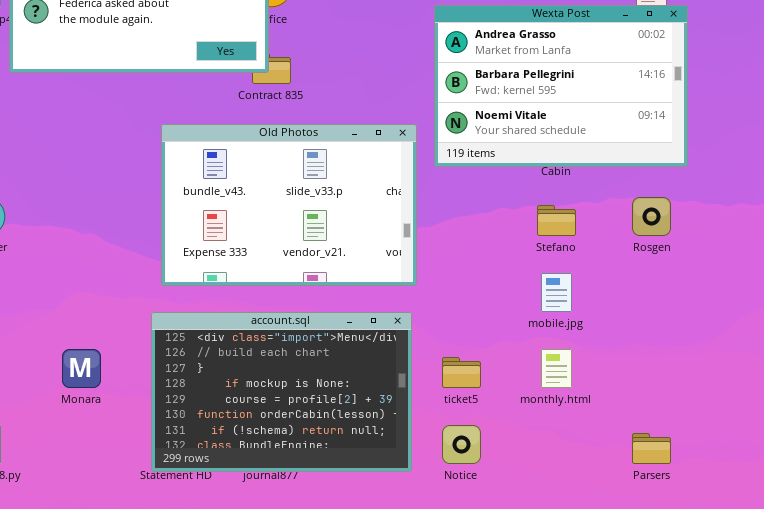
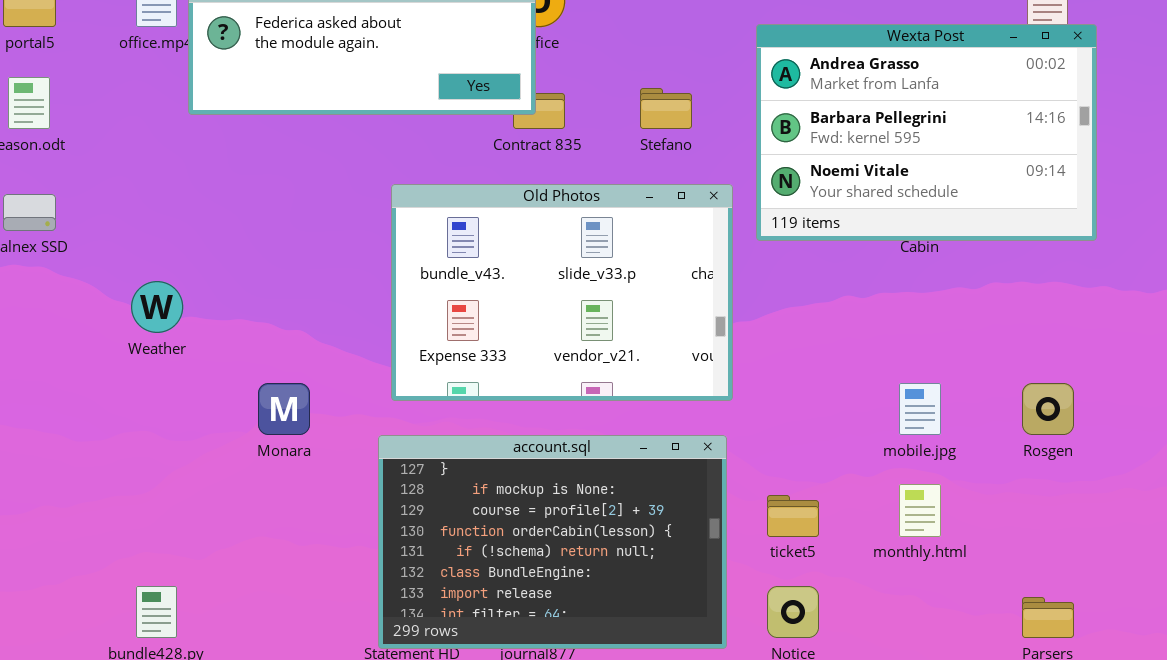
Rosgen: [632,197,671,236] -> [1022,383,1074,435], moved
Stefano: [537,205,576,236] -> [640,88,692,129], moved
account.sql: [151,312,412,472] -> [378,435,727,649], scrolled down 2 rows
Monara: [62,349,101,388] -> [258,383,310,435], moved

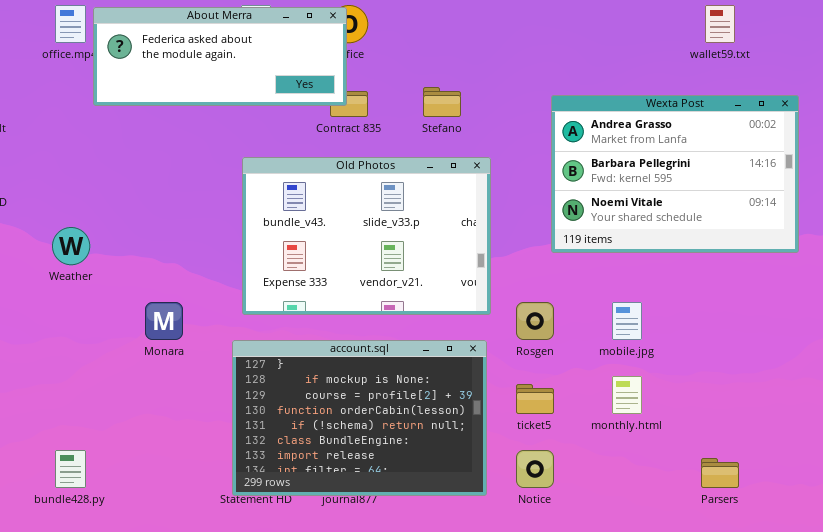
Wexta Post: [756,24,1097,241] -> [551,95,799,253], moved
Rosgen: [1022,383,1074,435] -> [516,302,554,340], moved

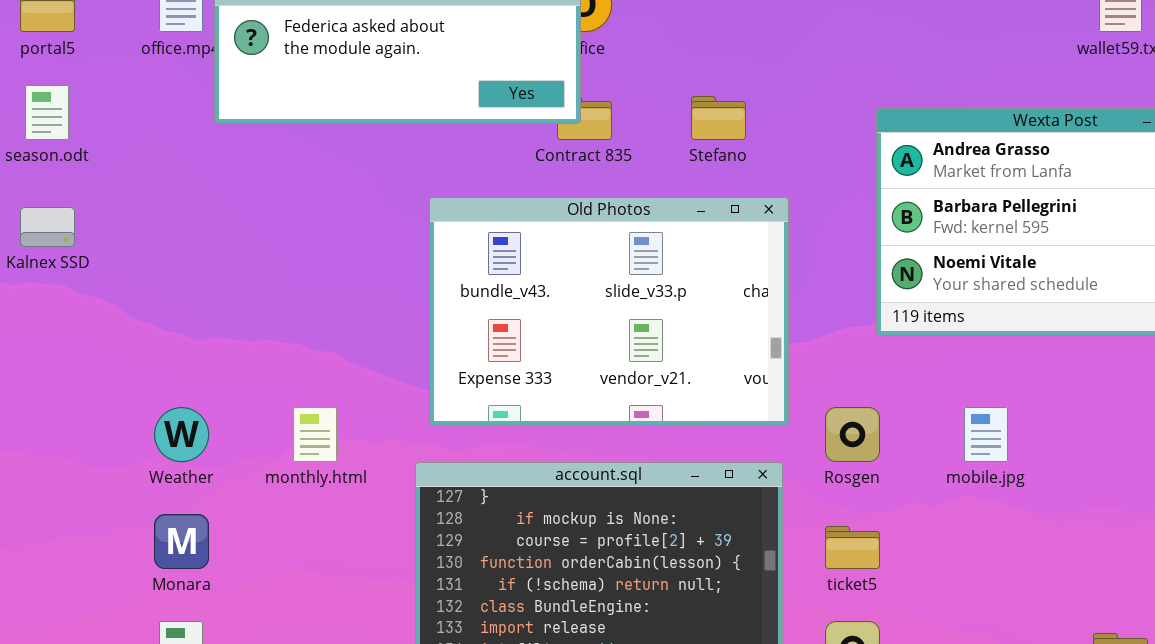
Weather: [52,227,90,265] -> [154,407,209,462], moved
Monara: [145,302,183,340] -> [154,514,209,569], moved
monthly.html: [612,376,642,414] -> [293,407,337,462], moved

